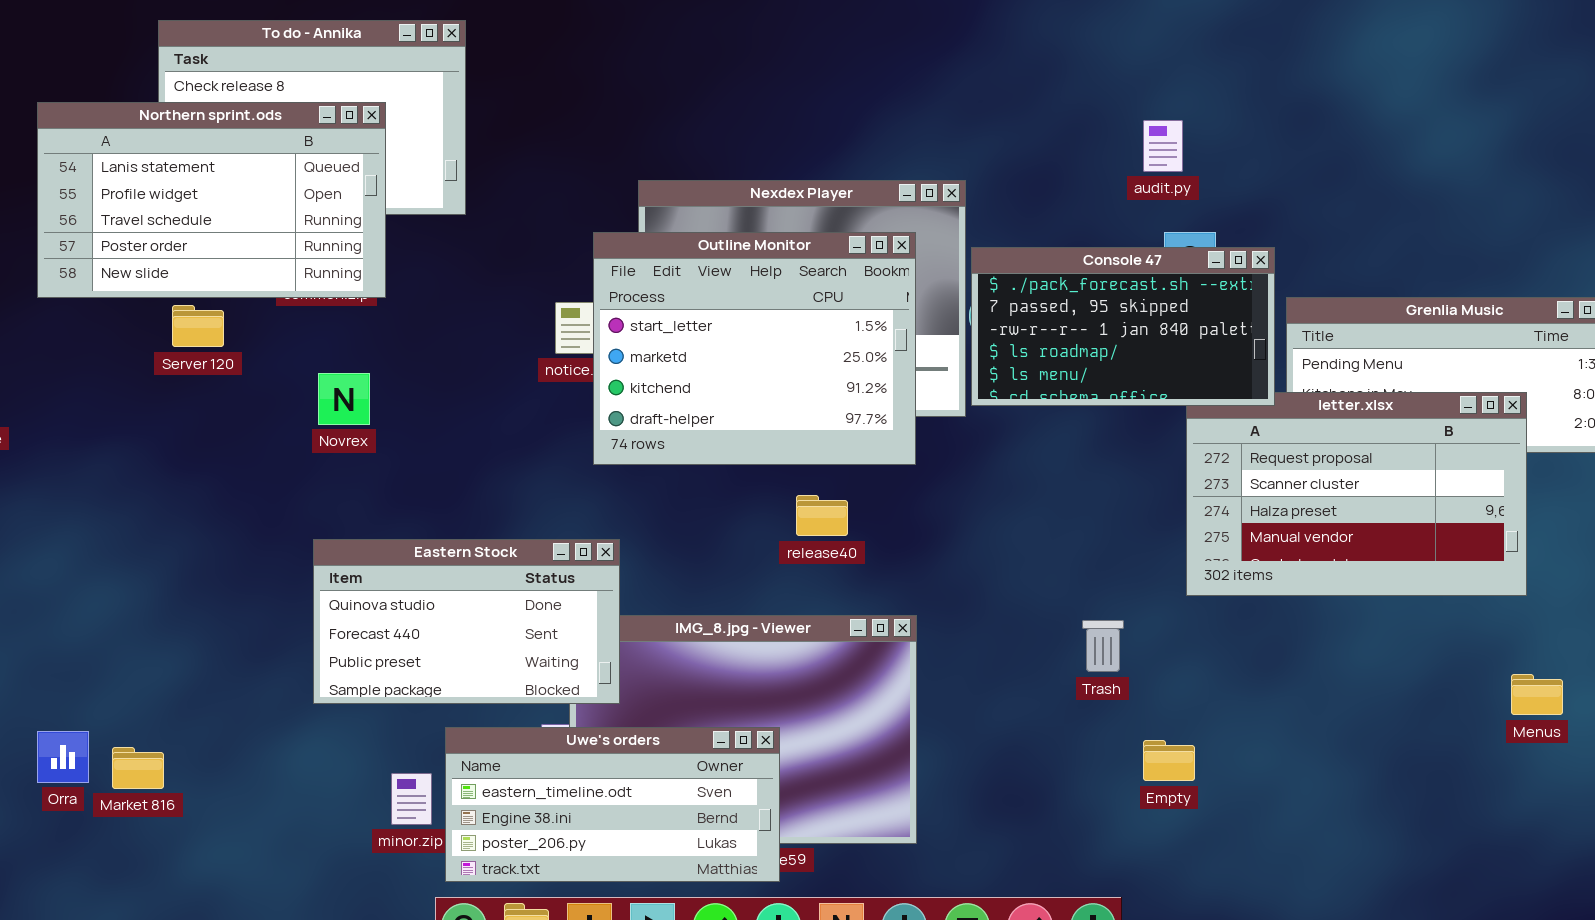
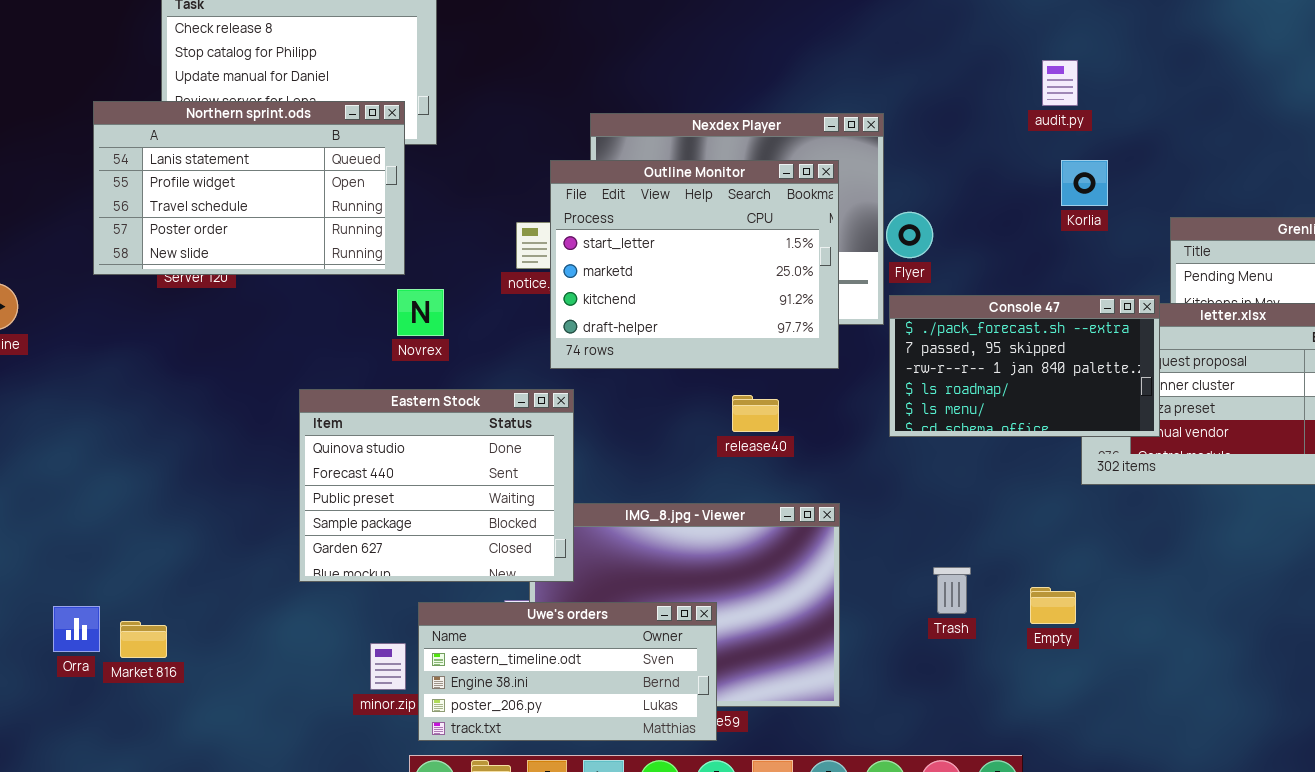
Northern sprint.ods: [37,102,386,298] -> [93,101,405,275], moved
Console 47: [971,247,1275,406] -> [889,295,1160,437], moved
Novrex: [318,373,370,425] -> [397,289,444,336], moved
Eastern Stock: [313,539,620,704] -> [299,389,574,582], resized
Trash: [1082,620,1124,672] -> [933,567,971,614], moved
Empty: [1143,740,1195,781] -> [1030,587,1076,624], moved

